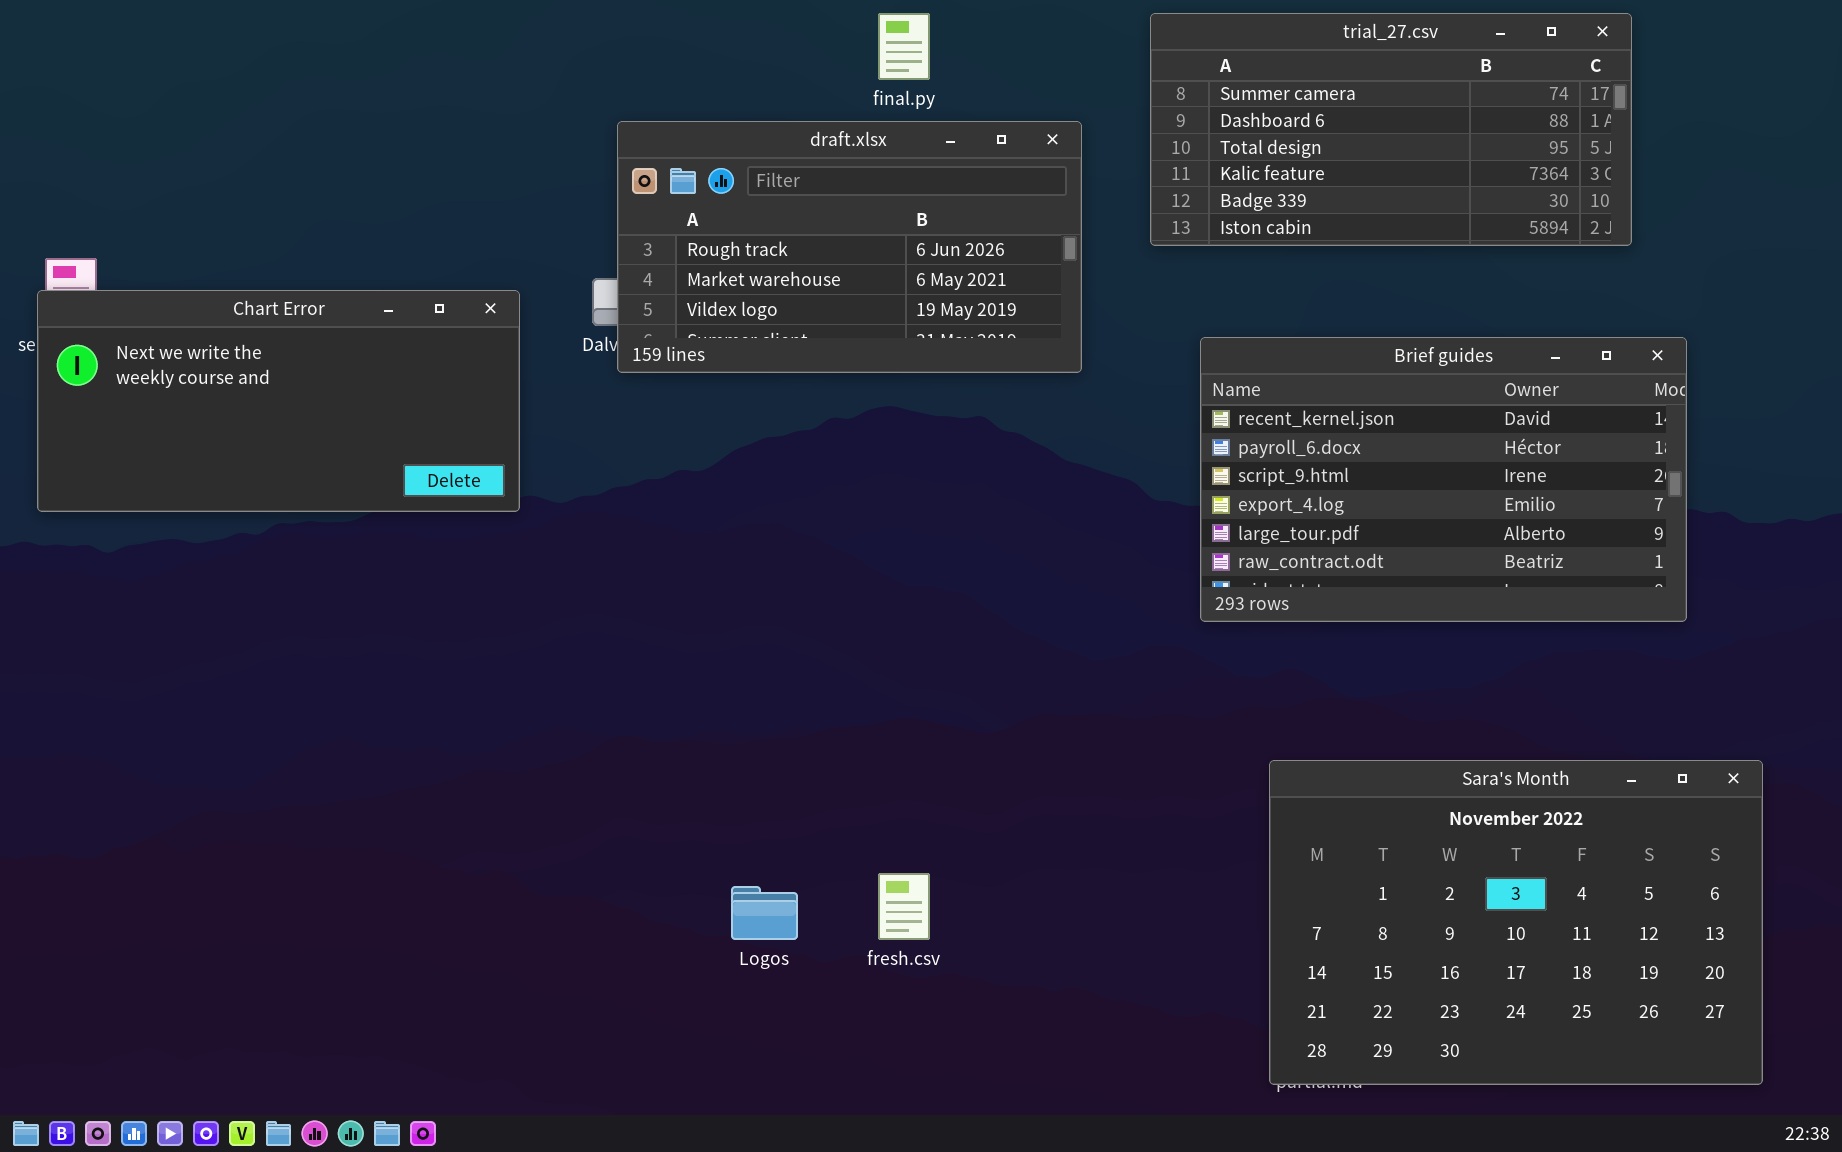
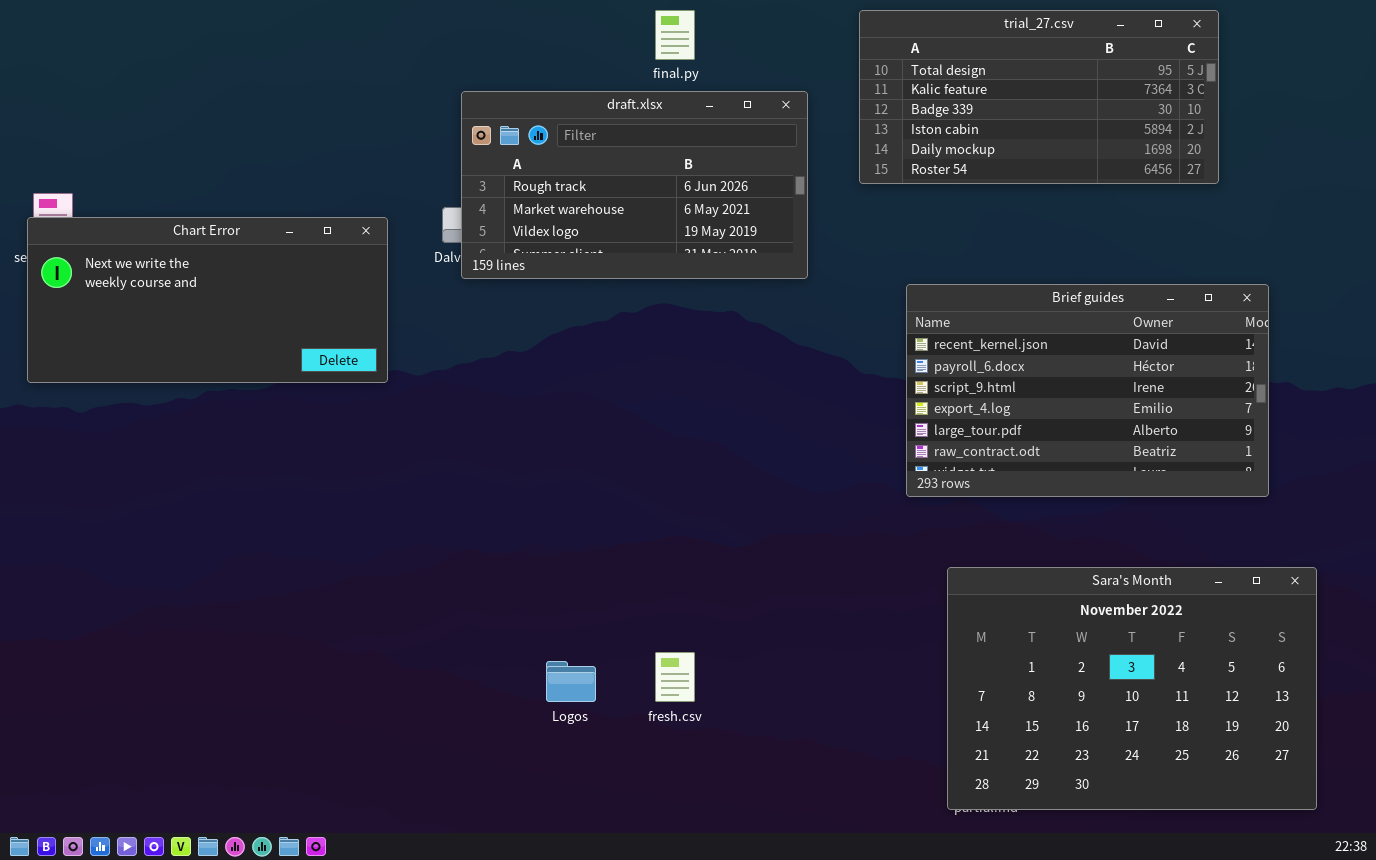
trial_27.csv: [1150,13,1632,246] -> [859,10,1219,184], scrolled down 2 rows
Brief guides: [1200,337,1687,622] -> [906,284,1269,497], moved

